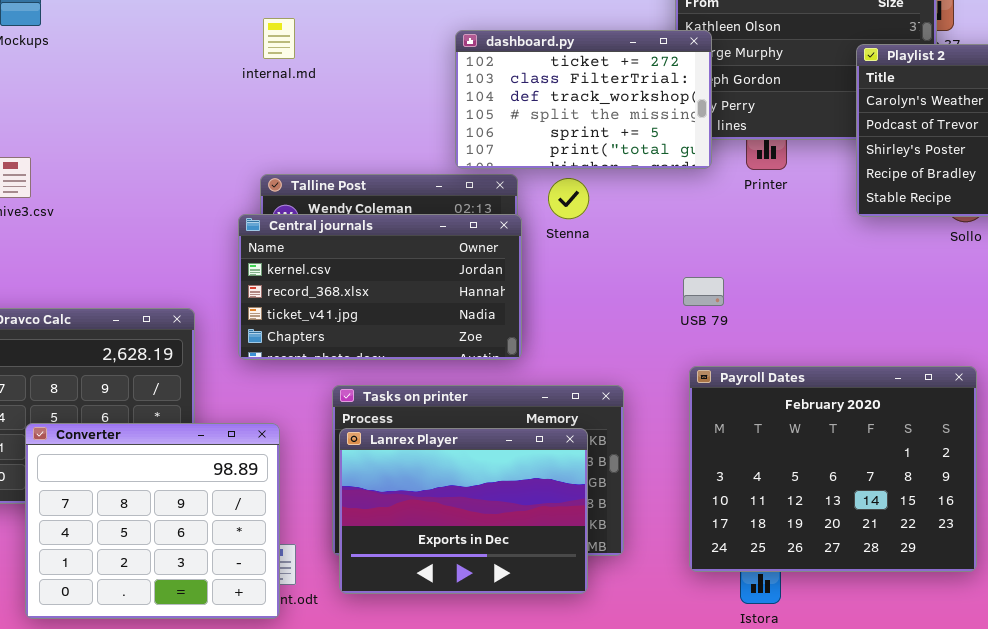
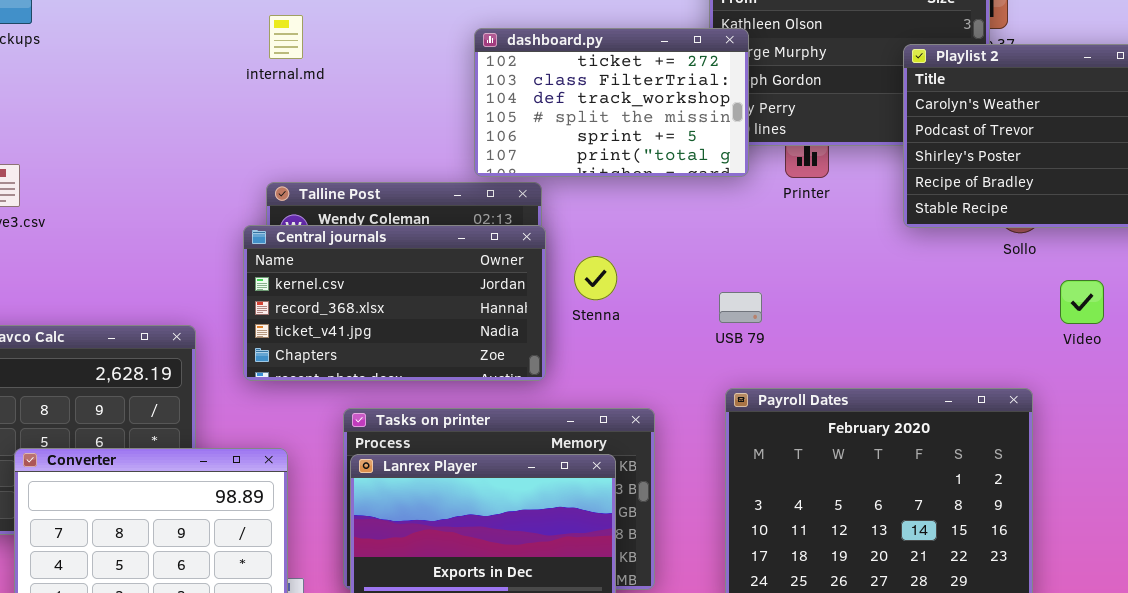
Stenna: [548,178,589,219] -> [574,256,617,300], moved

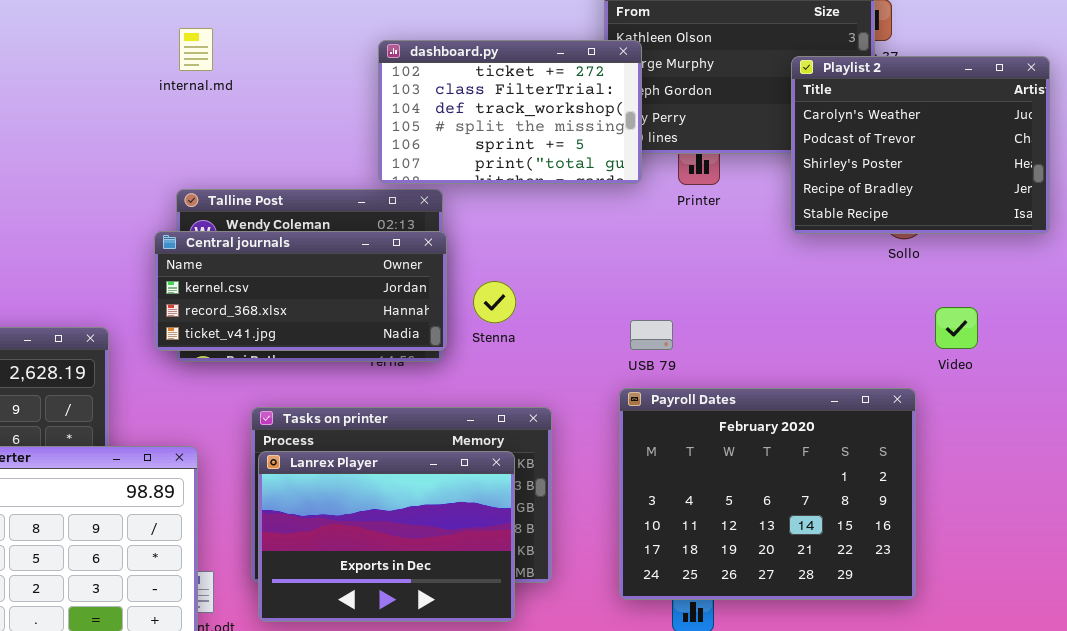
Central journals: [243,225,546,381] -> [154,231,447,351], resized
Stenna: [574,256,617,300] -> [473,281,516,323], moved
Video: [1060,280,1104,324] -> [935,307,978,349], moved
USB 79: [719,292,762,323] -> [630,320,673,350], moved

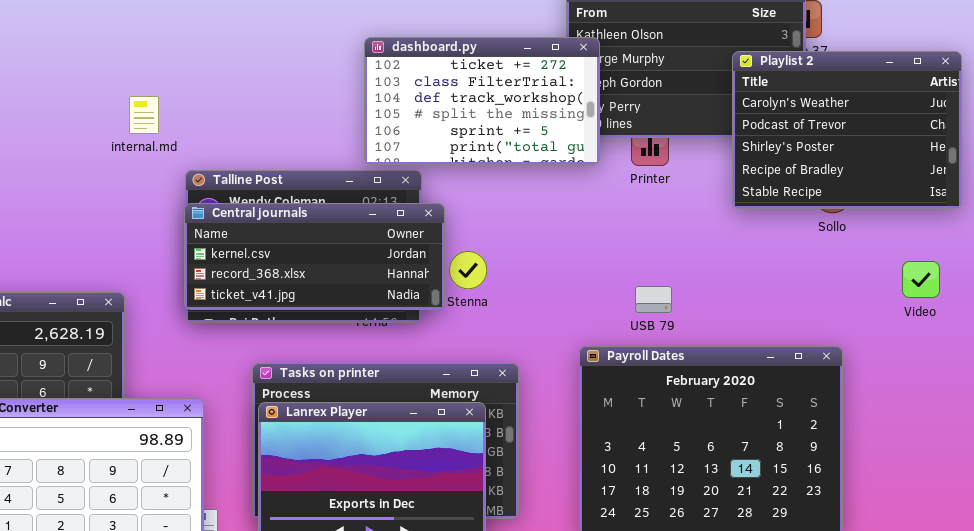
internal.md: [179,28,213,71] -> [129,96,159,134], moved
Central journals: [154,231,447,351] -> [184,203,445,310], moved
Video: [935,307,978,349] -> [902,261,940,298], moved
USB 79: [630,320,673,350] -> [635,286,672,313], moved

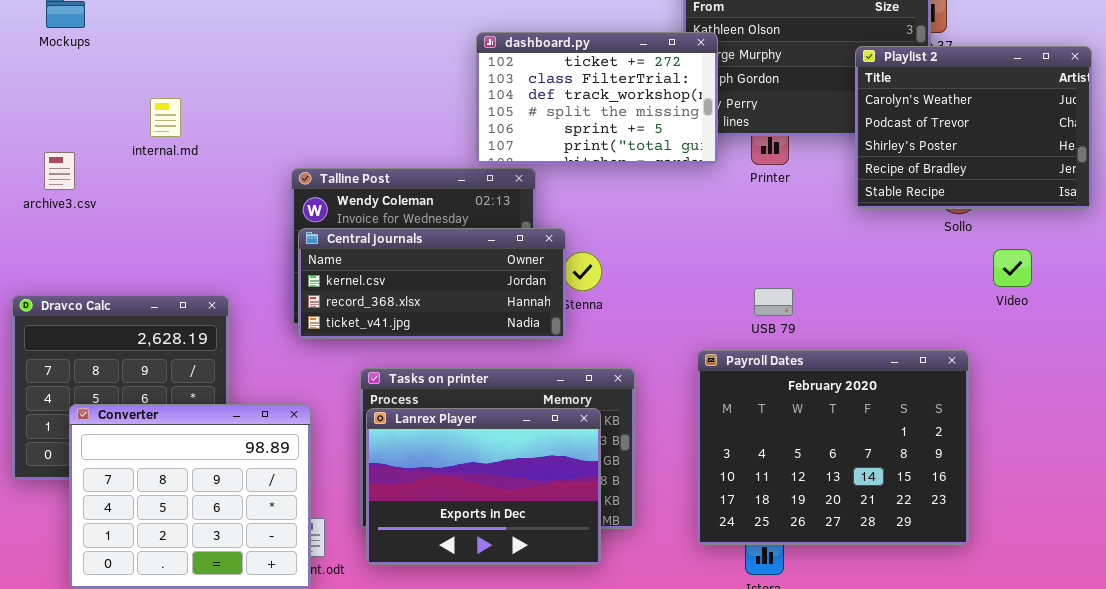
internal.md: [129,96,159,134] -> [150,98,181,137], moved
Central journals: [184,203,445,310] -> [298,228,566,339], moved
Video: [902,261,940,298] -> [993,249,1032,287], moved

